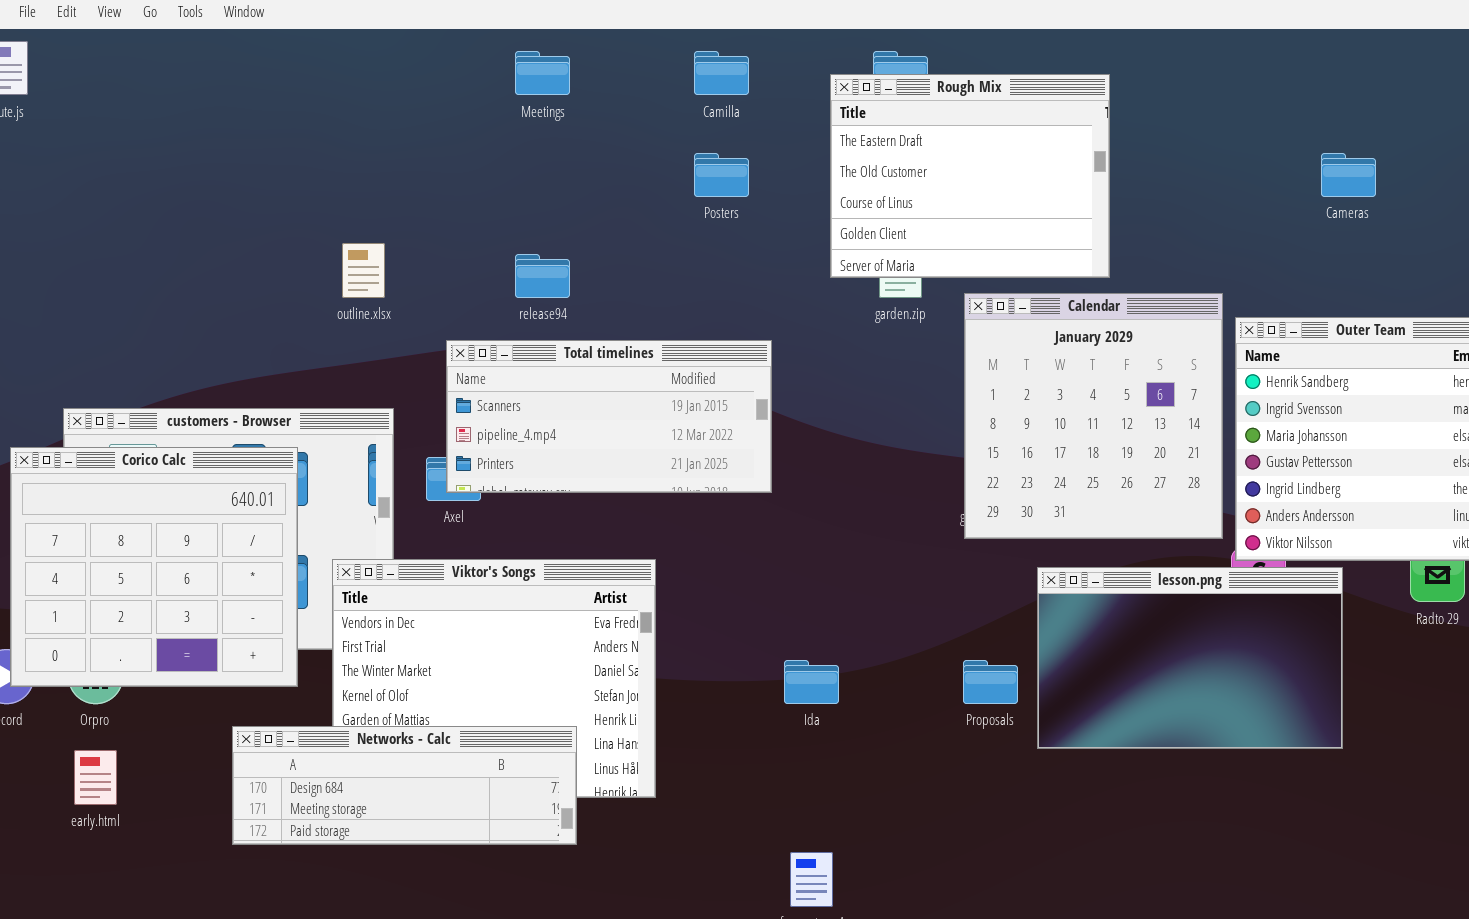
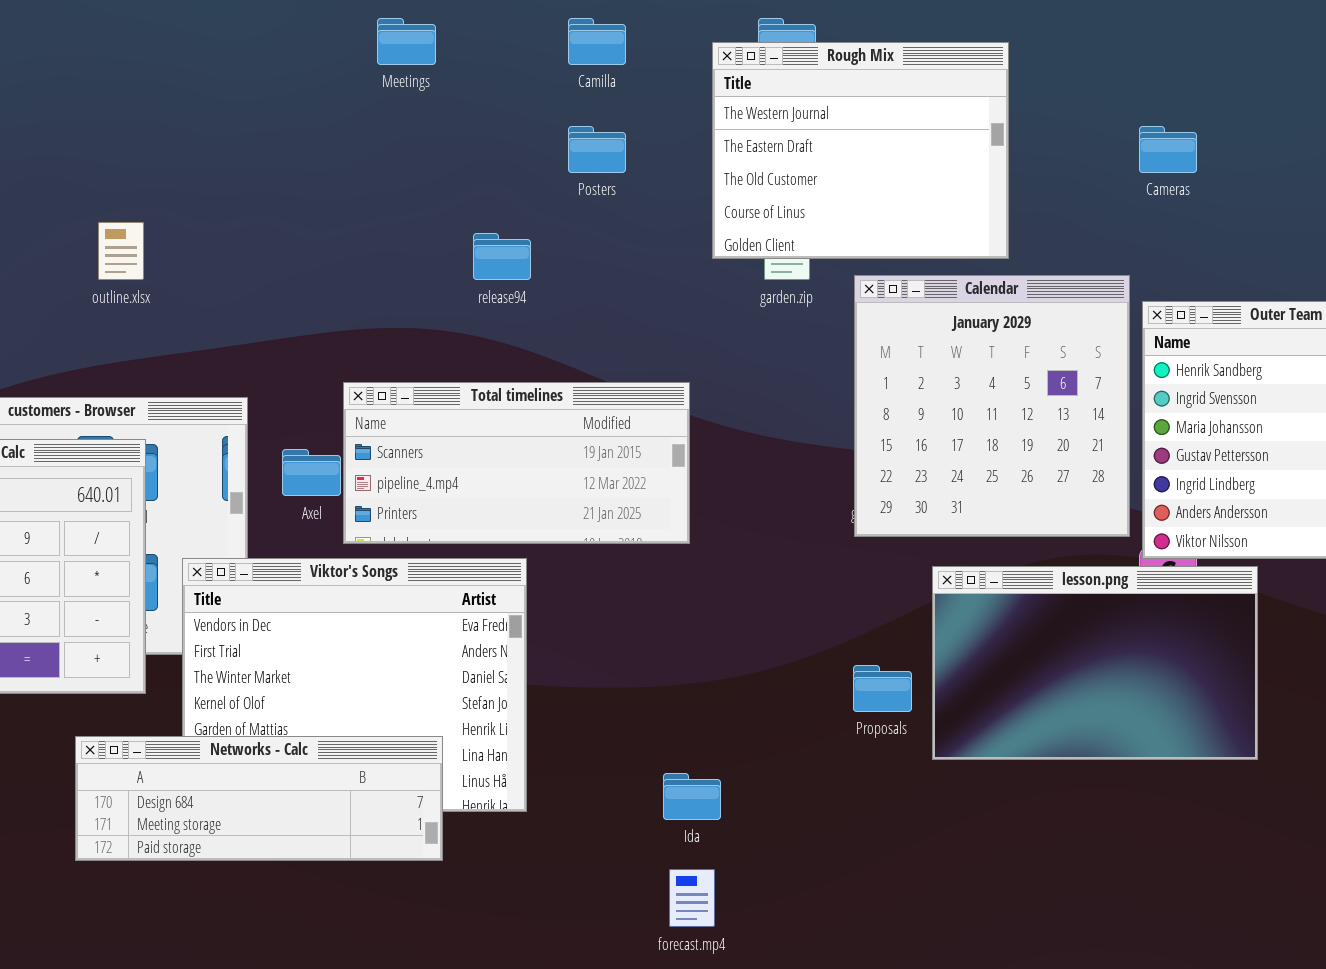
Rough Mix: [830,74,1110,278] -> [712,42,1009,259], scrolled up 1 row
Cameras: [1321,153,1376,197] -> [1139,126,1197,173], moved
outline.xlsx: [342,243,385,298] -> [98,222,144,280], moved
release94: [515,254,570,298] -> [473,233,531,280], moved
Total timelines: [446,340,772,493] -> [343,382,690,544], moved
Ida: [784,660,839,704] -> [663,773,721,820], moved

